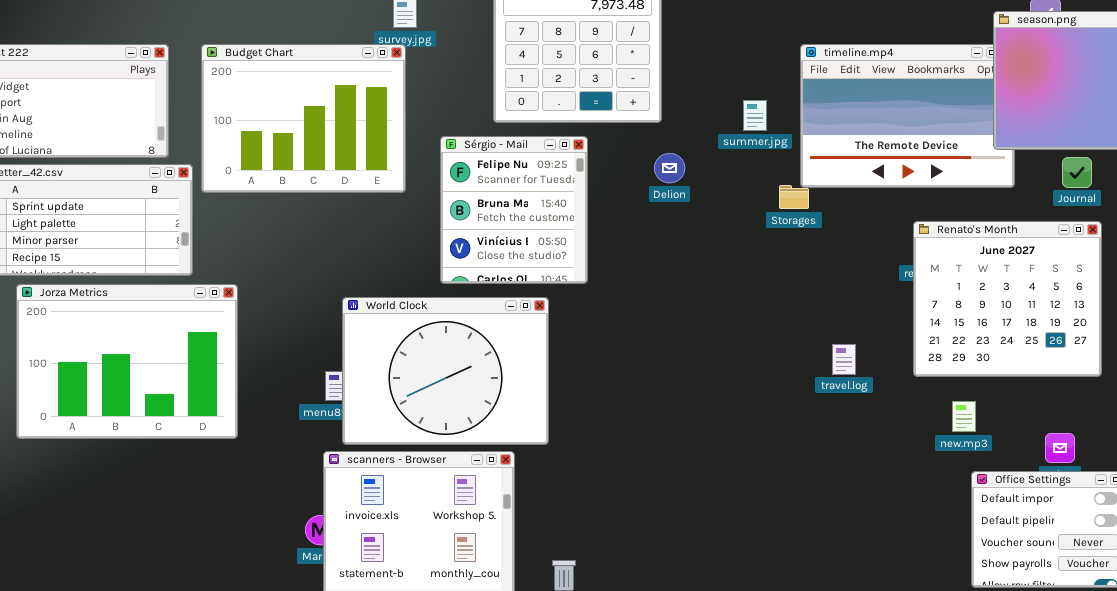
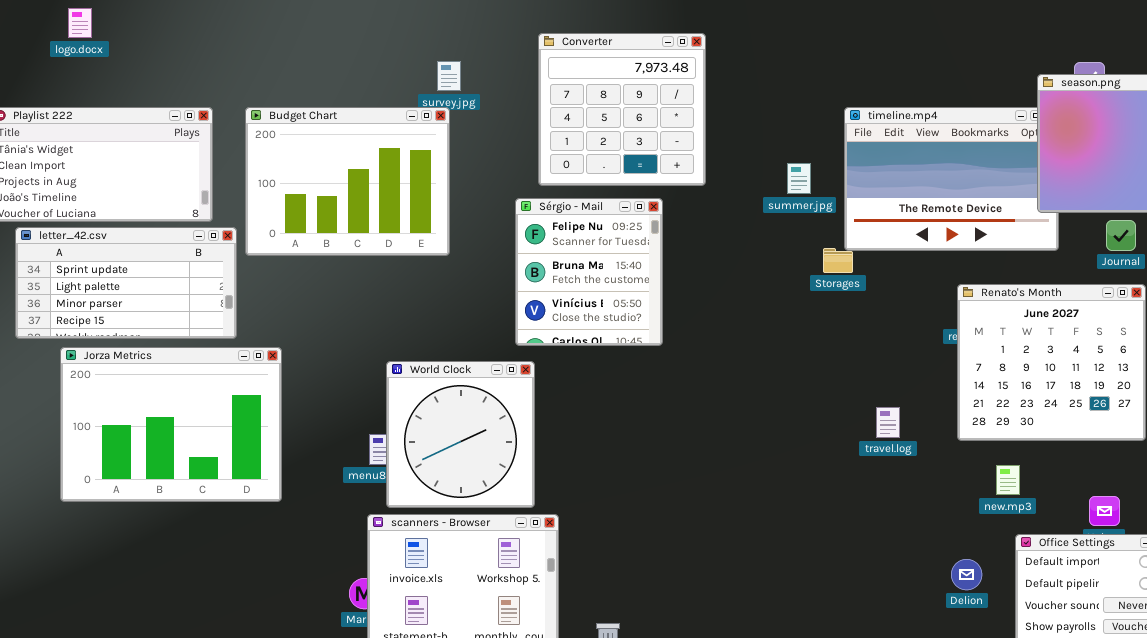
Sérgio - Mail: [440,136,588,284] -> [515,198,663,346], moved
Delion: [654,153,685,183] -> [951,559,982,590], moved
World Clock: [342,297,549,445] -> [386,361,535,508], resized

